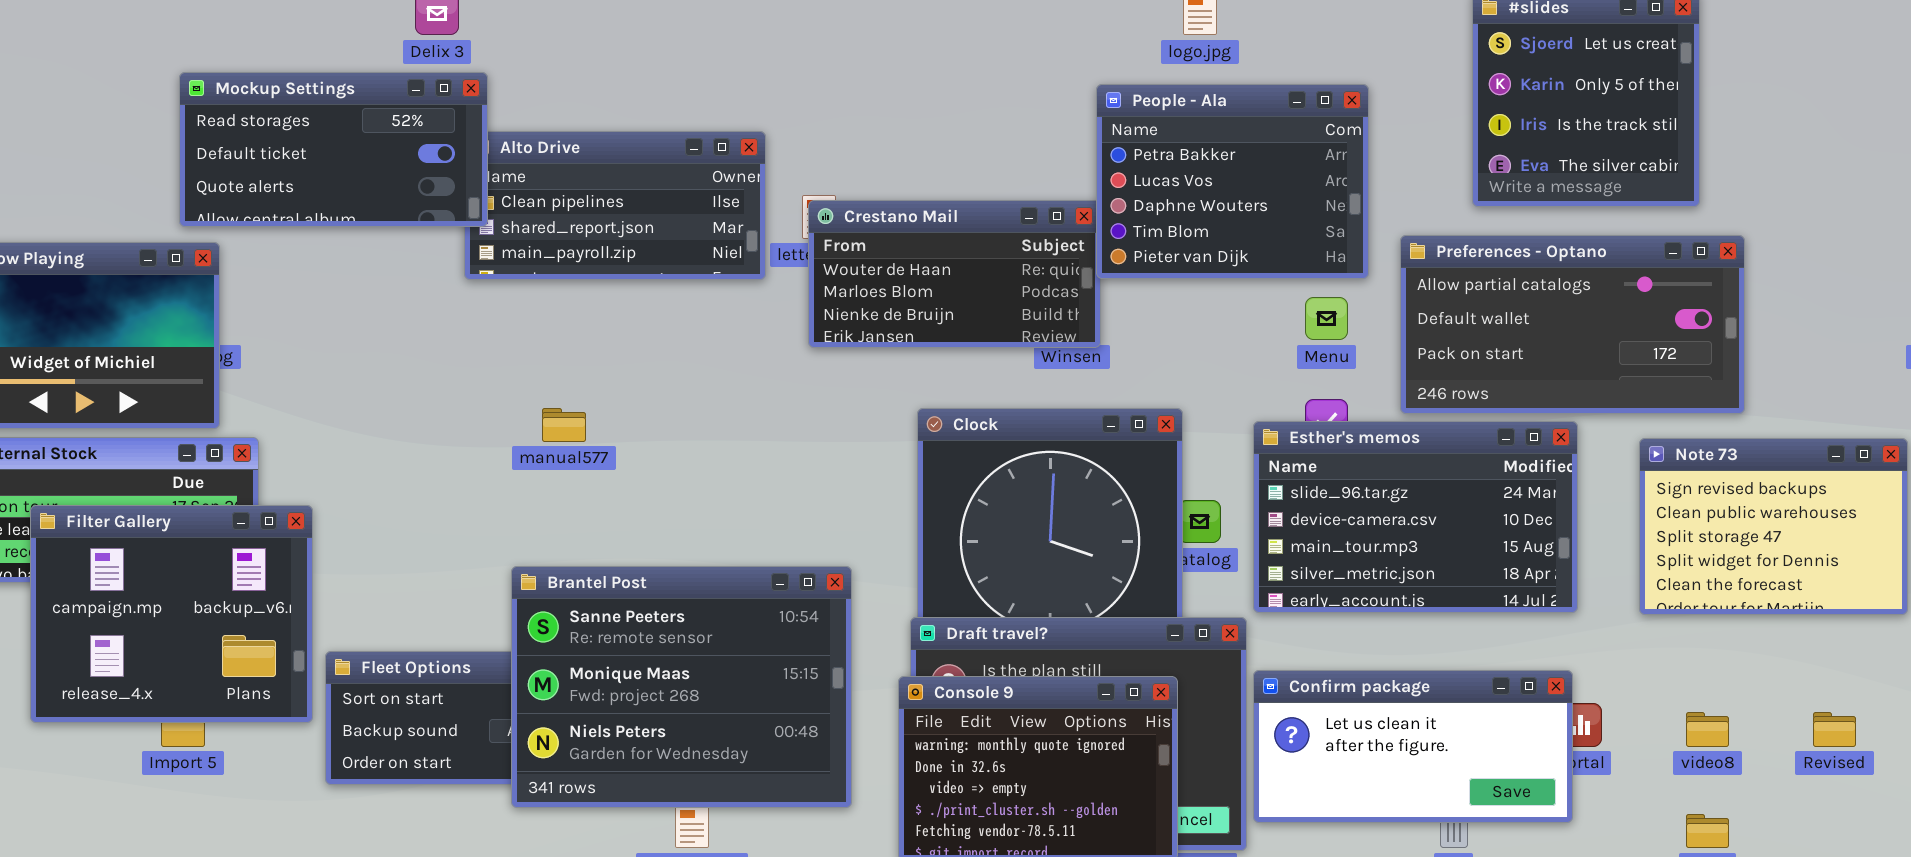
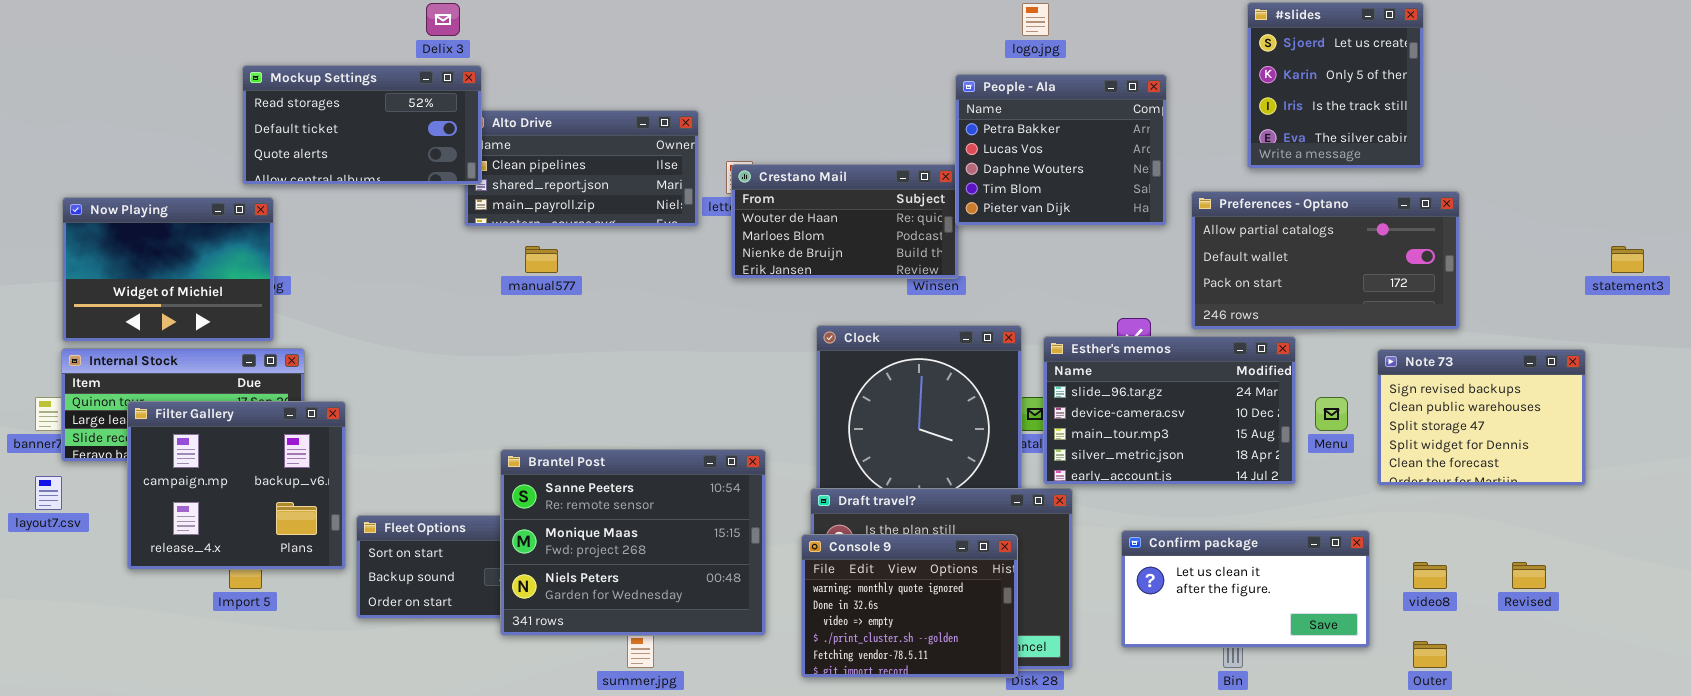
Menu: [1305,297,1348,340] -> [1315,397,1348,431], moved
manual577: [542,408,586,442] -> [525,246,558,273], moved
Esther's memos: [1253,421,1578,613] -> [1043,336,1296,485], moved
Confirm package: [1253,670,1573,823] -> [1121,530,1370,648], moved

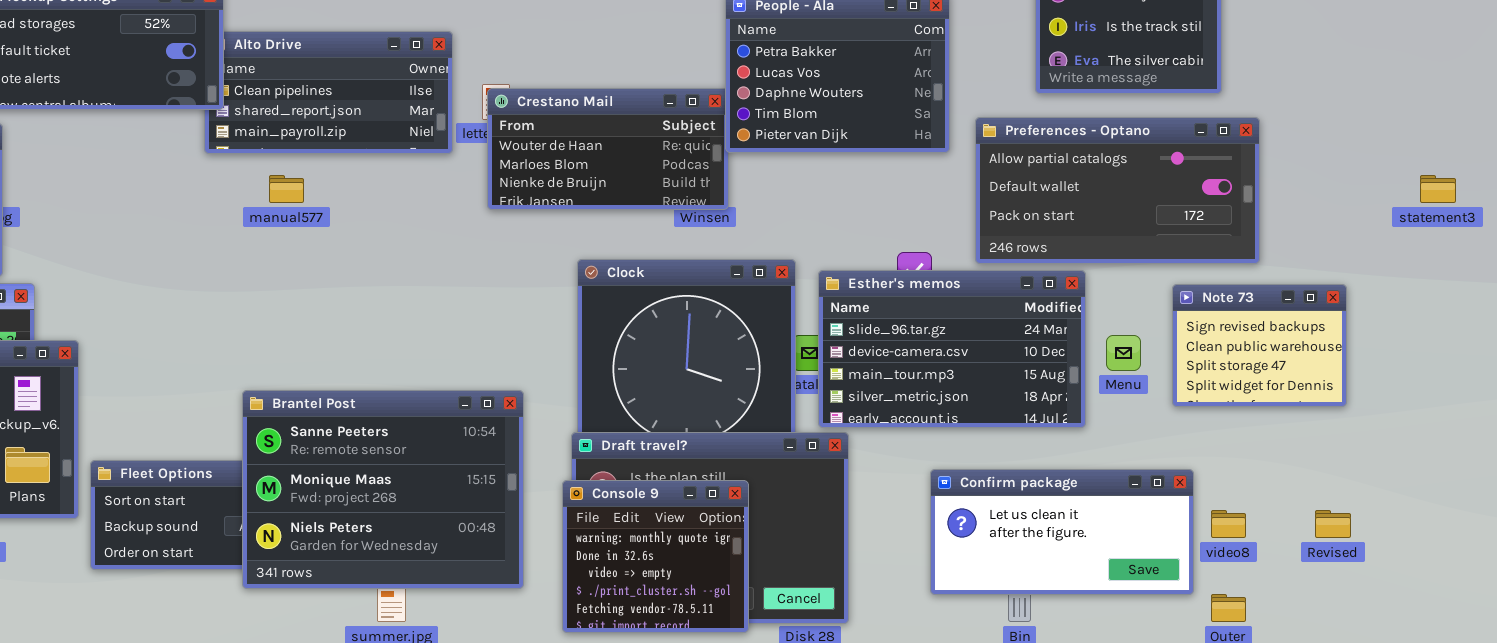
Note 73: [1377,349,1586,486] -> [1172,284,1347,407], resized
Confirm package: [1121,530,1370,648] -> [930,469,1194,595], moved
Console 9: [801,534,1018,678] -> [562,480,749,633], resized

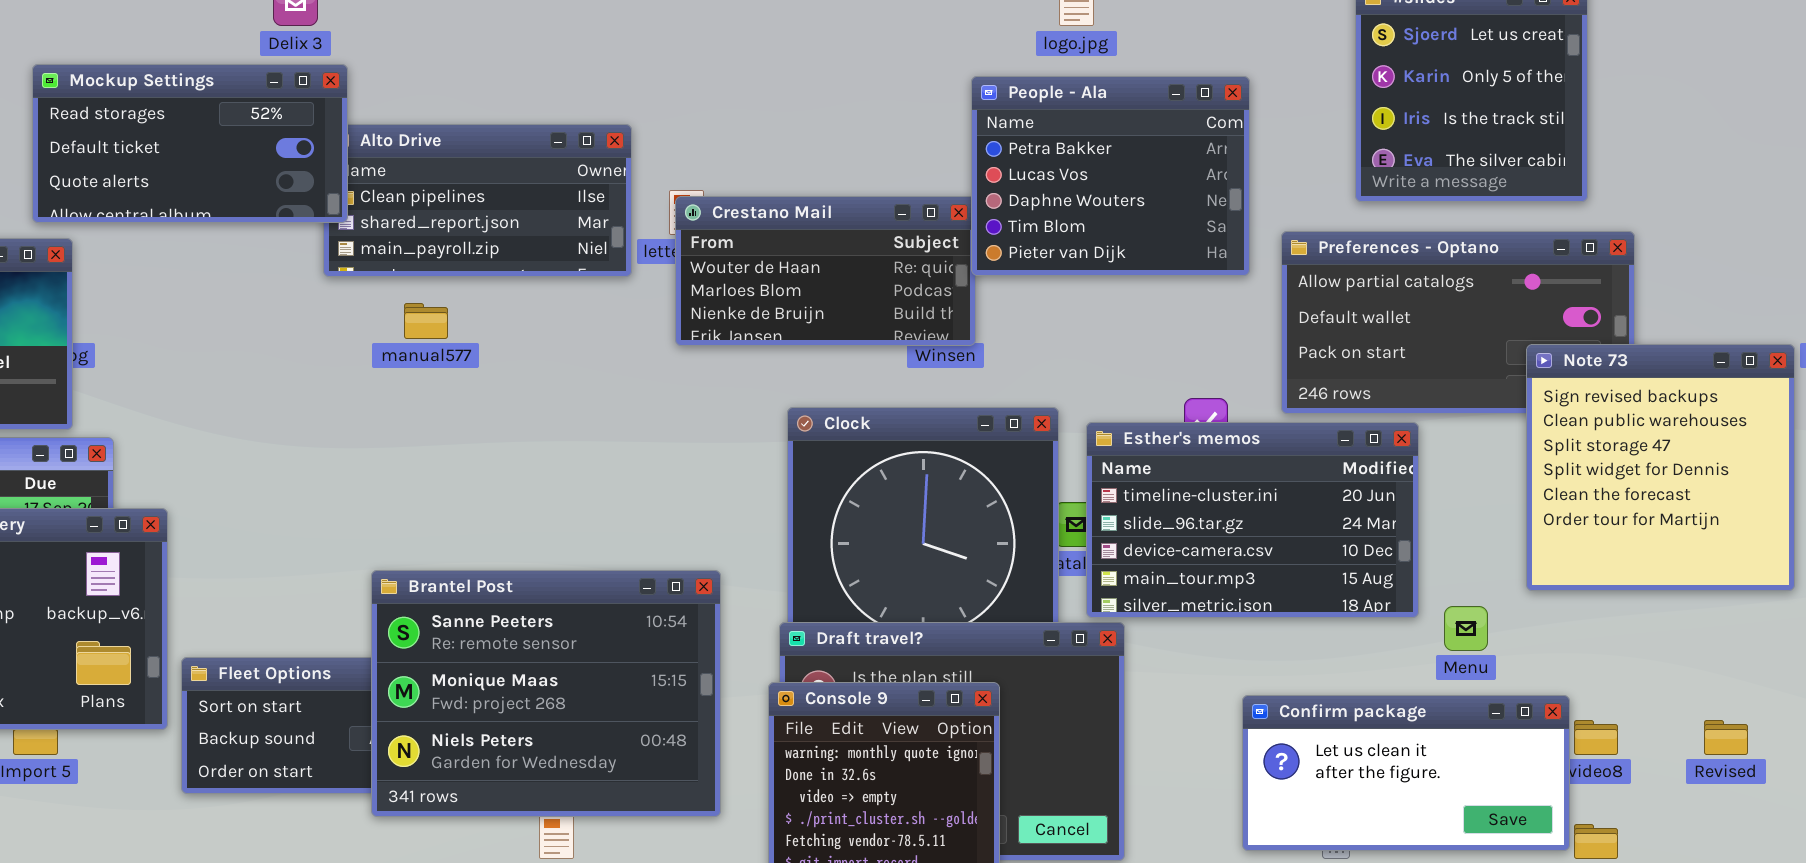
Esther's memos: [818,270,1086,428] -> [1086,422,1419,618], scrolled up 1 row
Note 73: [1172,284,1347,407] -> [1526,344,1795,591], resized
Menu: [1106,335,1141,371] -> [1444,606,1488,651], moved
Confirm package: [930,469,1194,595] -> [1242,695,1570,851], moved

